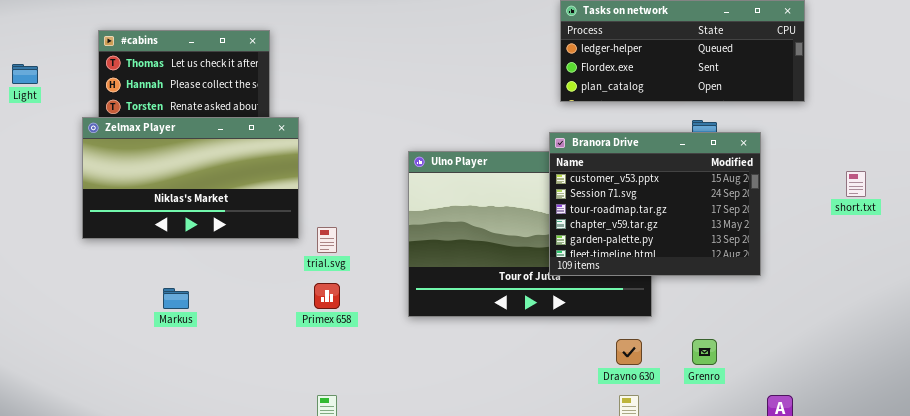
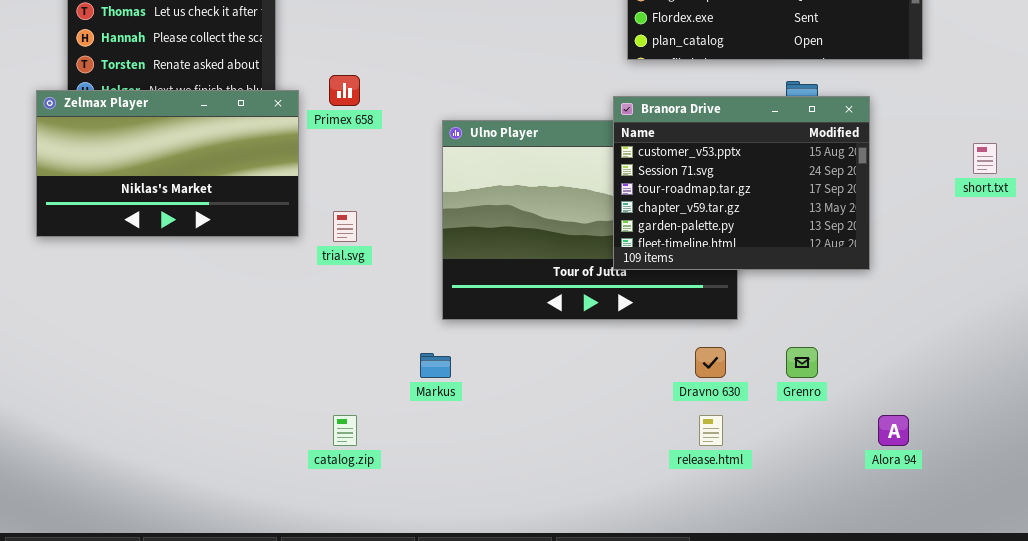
Zelmax Player: [82,117,299,239] -> [36,90,299,237], moved
Primex 658: [314,283,340,309] -> [329,75,360,106], moved
Markus: [163,288,189,309] -> [420,353,451,378], moved

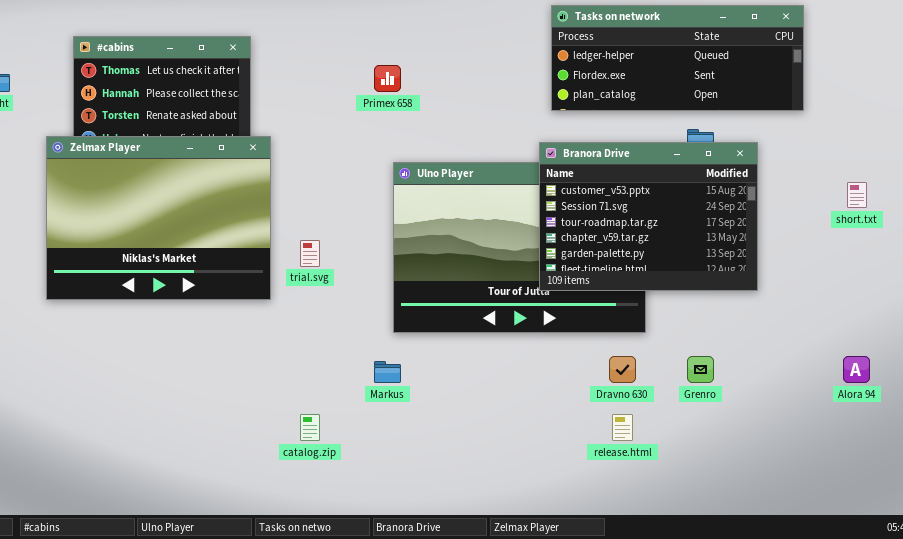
Primex 658: [329,75,360,106] -> [374,65,401,92], moved
Zelmax Player: [36,90,299,237] -> [46,136,271,300], resized
Alora 94: [878,415,909,446] -> [843,356,870,383], moved

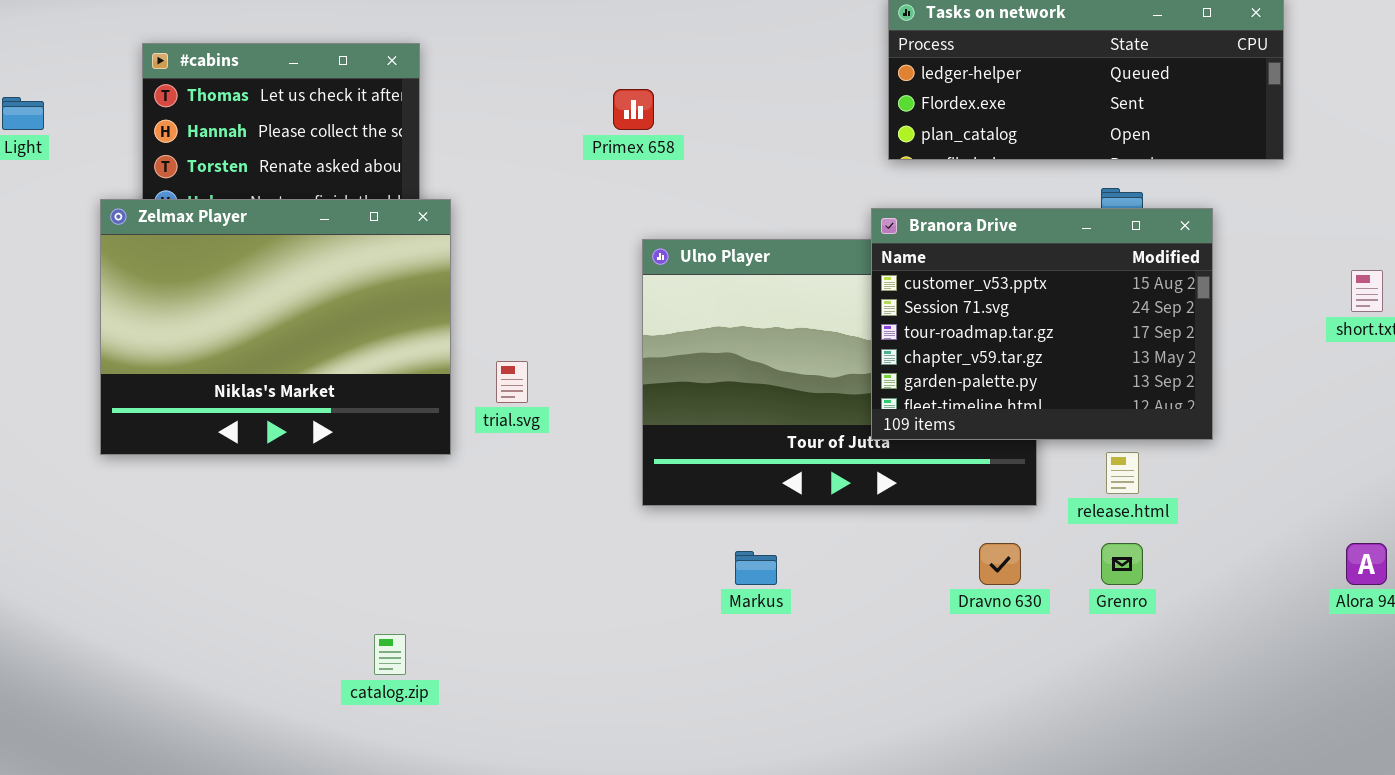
Markus: [374,361,401,383] -> [735,551,777,585], moved
catalog.zip: [300,414,320,441] -> [374,634,406,675], moved
release.html: [612,414,633,441] -> [1106,452,1139,494], moved

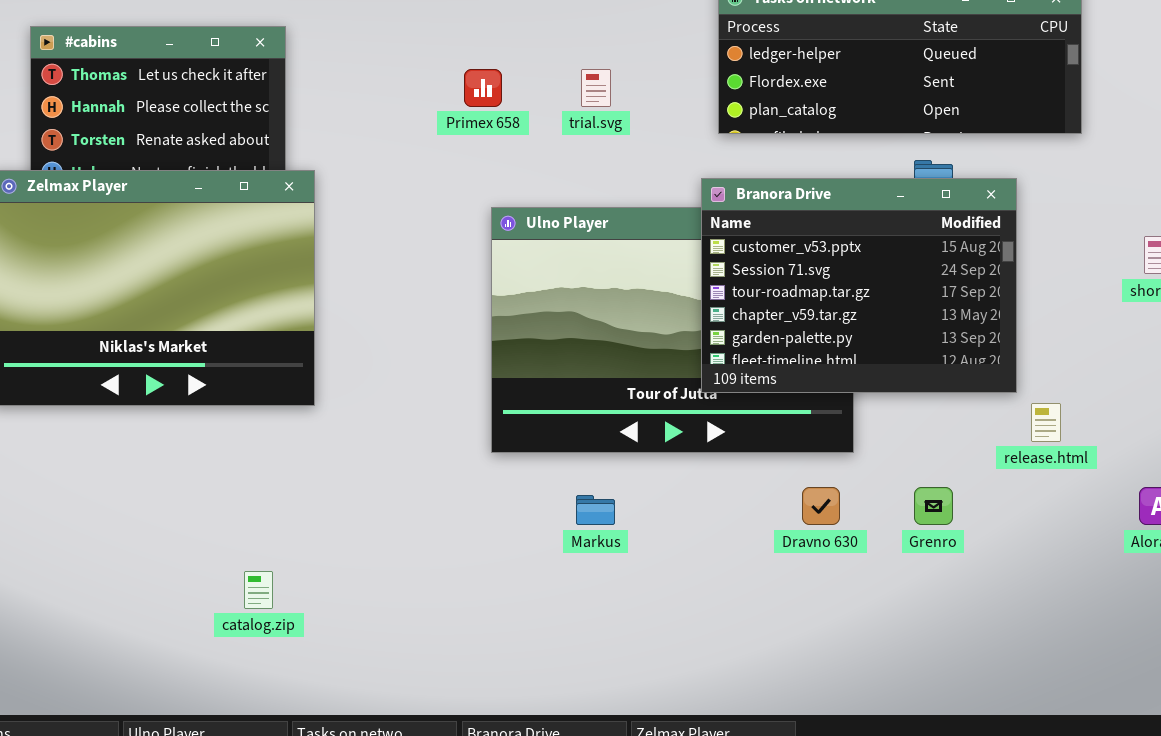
trial.svg: [496,361,528,403] -> [581,69,611,107], moved
release.html: [1106,452,1139,494] -> [1031,403,1061,442], moved

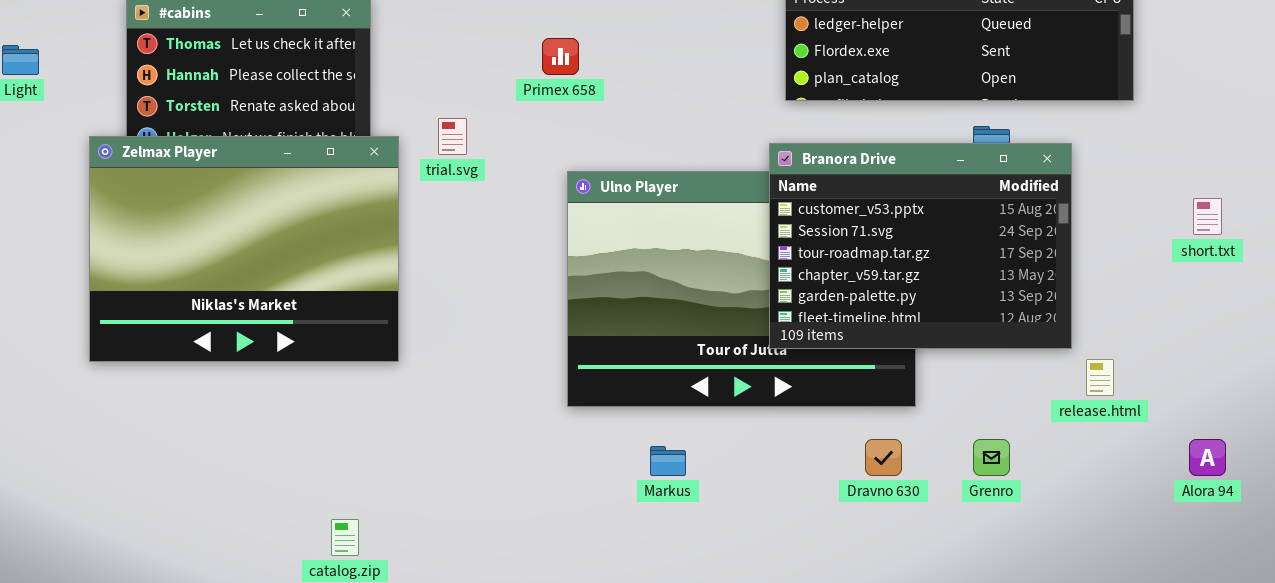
trial.svg: [581,69,611,107] -> [438,118,467,155], moved

